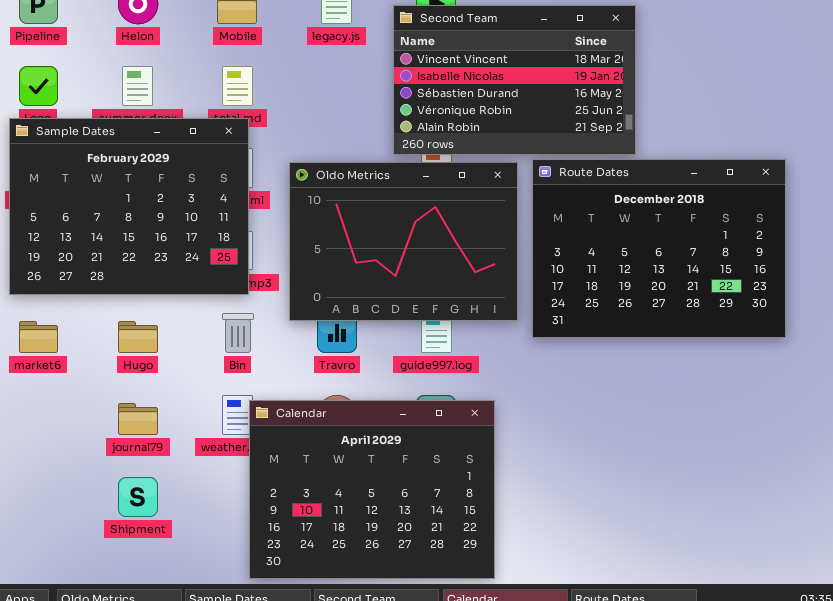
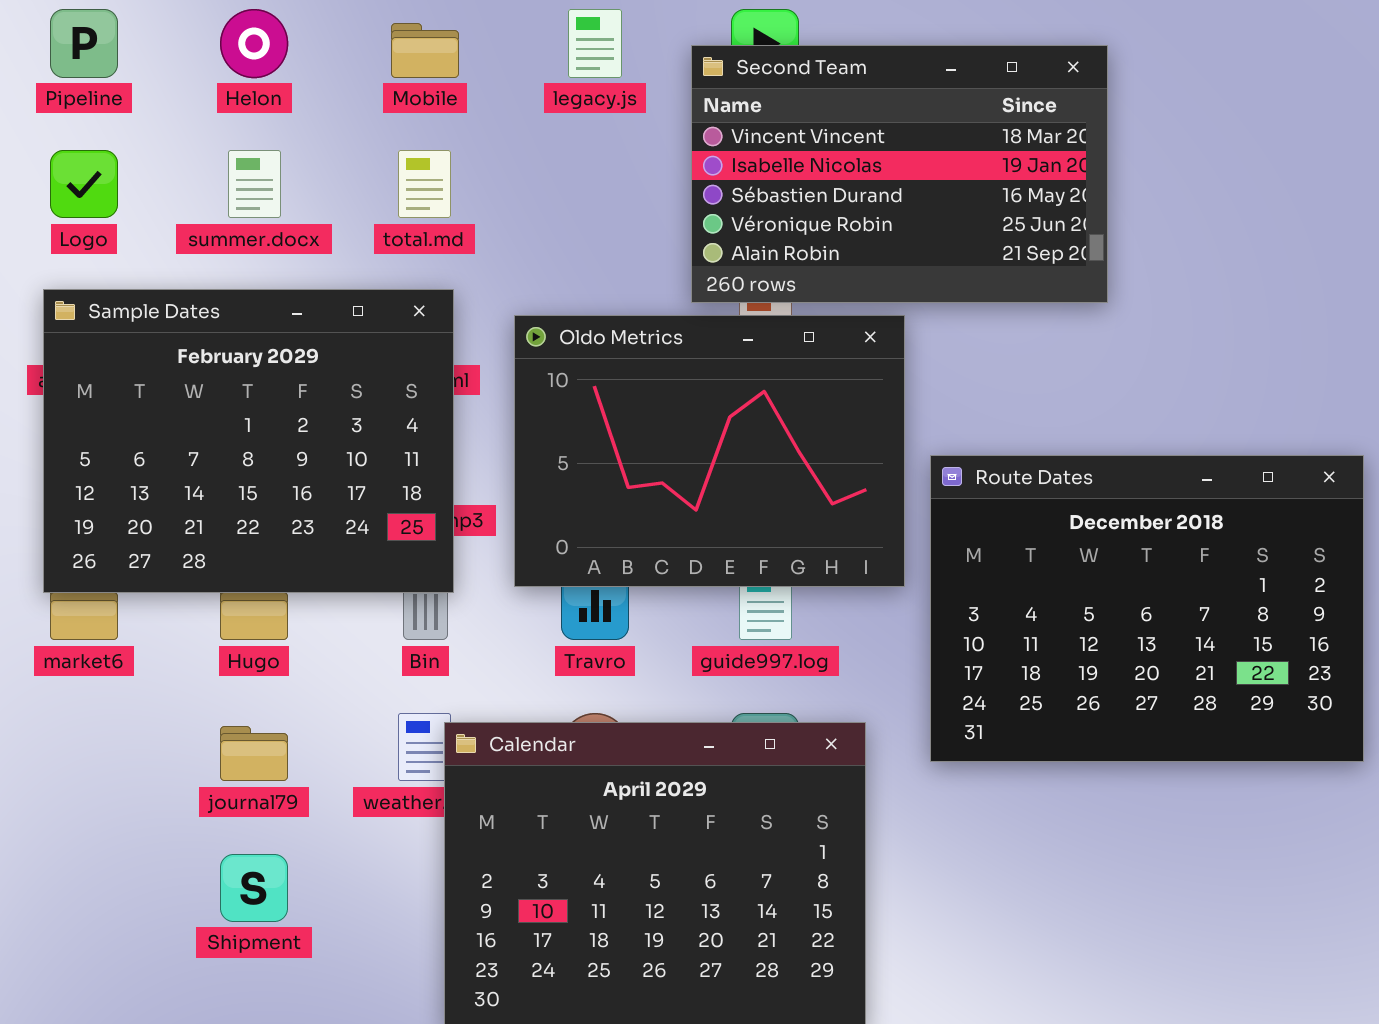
Sample Dates: [9,118,249,295] -> [43,289,454,593], moved
Route Dates: [532,159,786,338] -> [930,455,1364,762], moved

